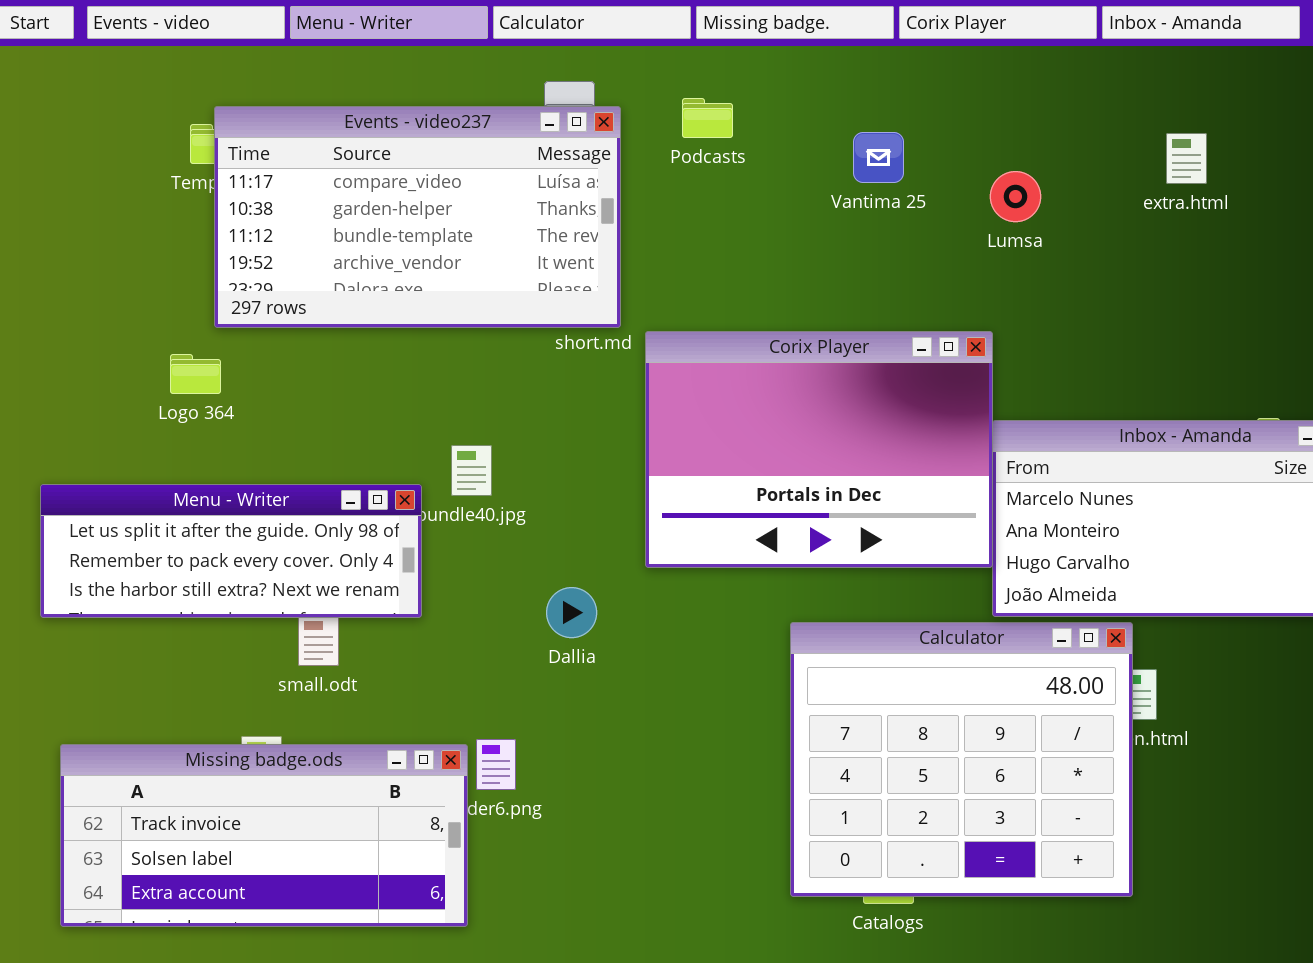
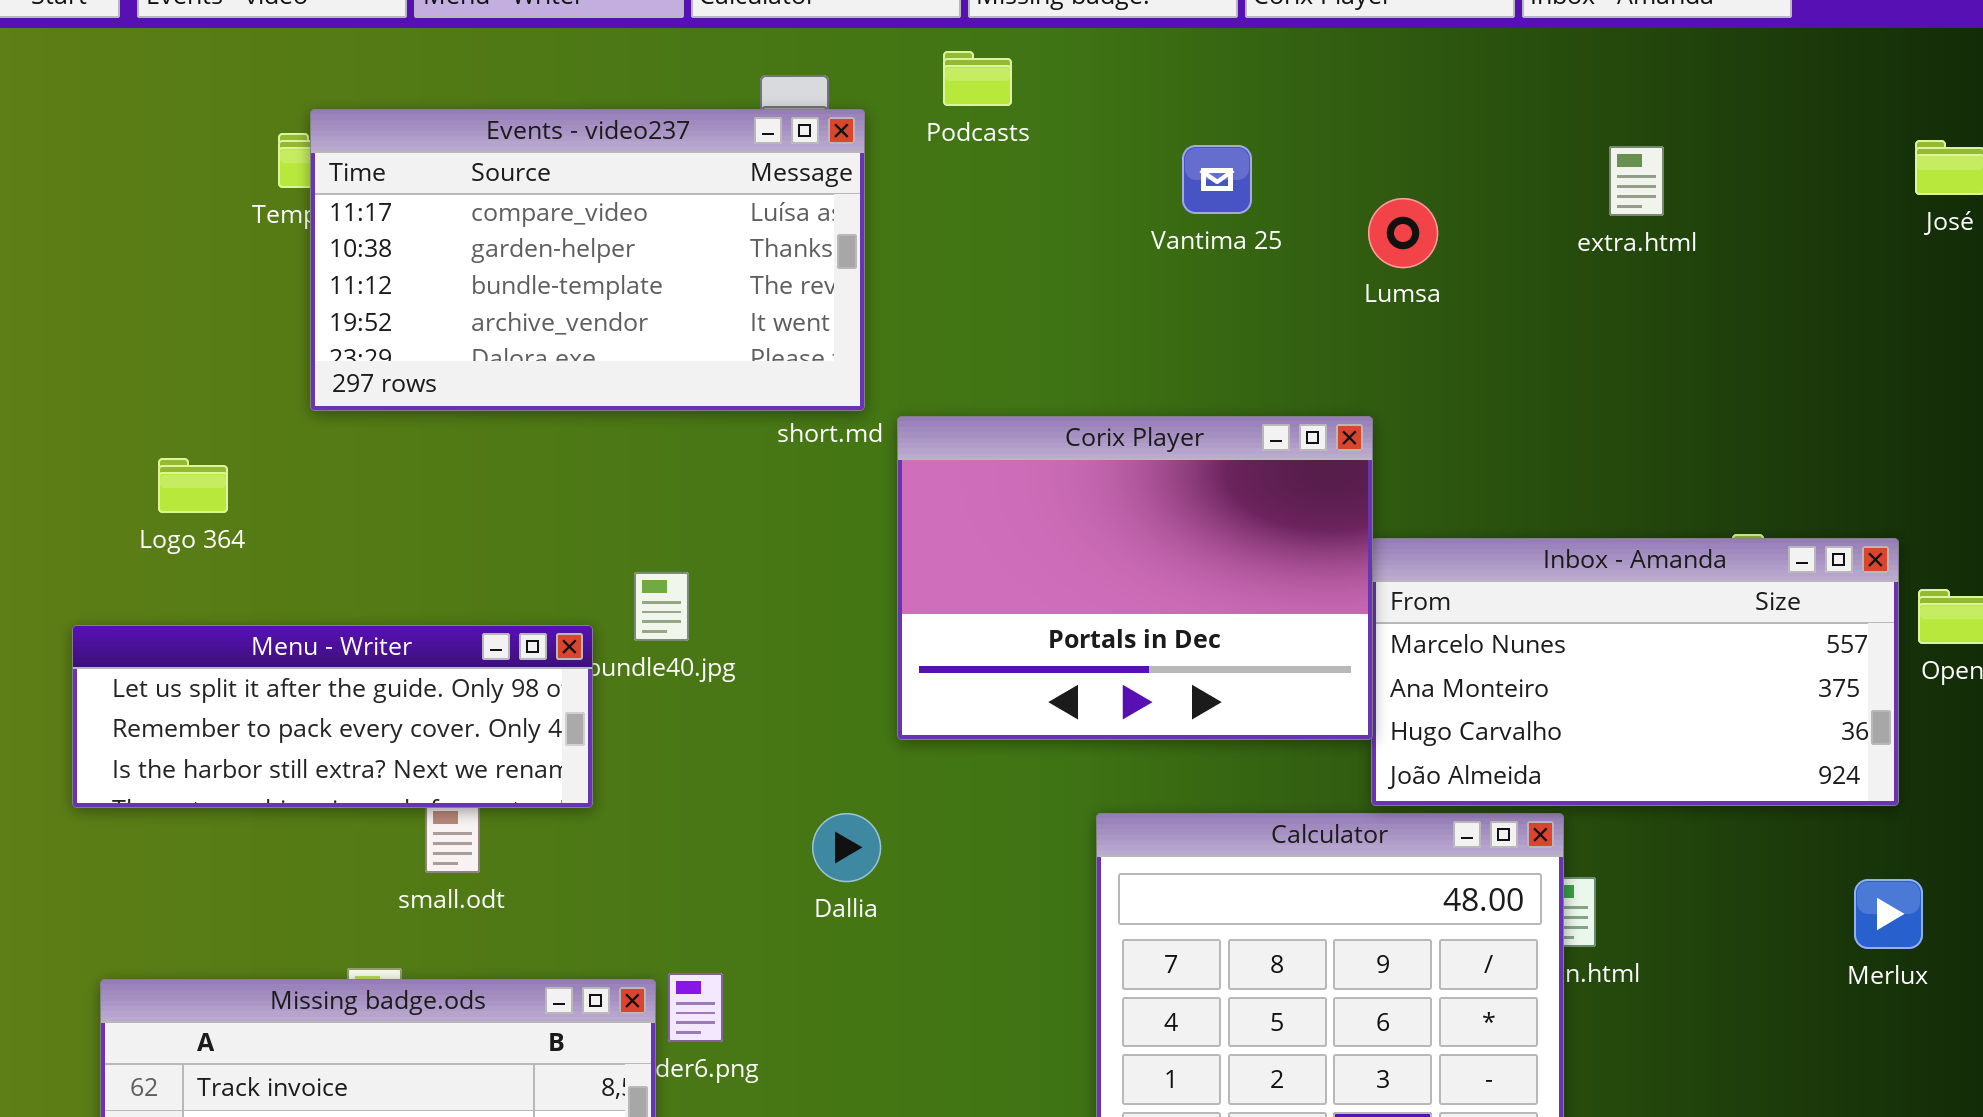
Podcasts: [682,98,733,138] -> [943,51,1012,106], moved
Logo 364: [170,354,221,394] -> [158,458,228,513], moved
Dallia: [546,587,597,638] -> [812,813,881,882], moved

